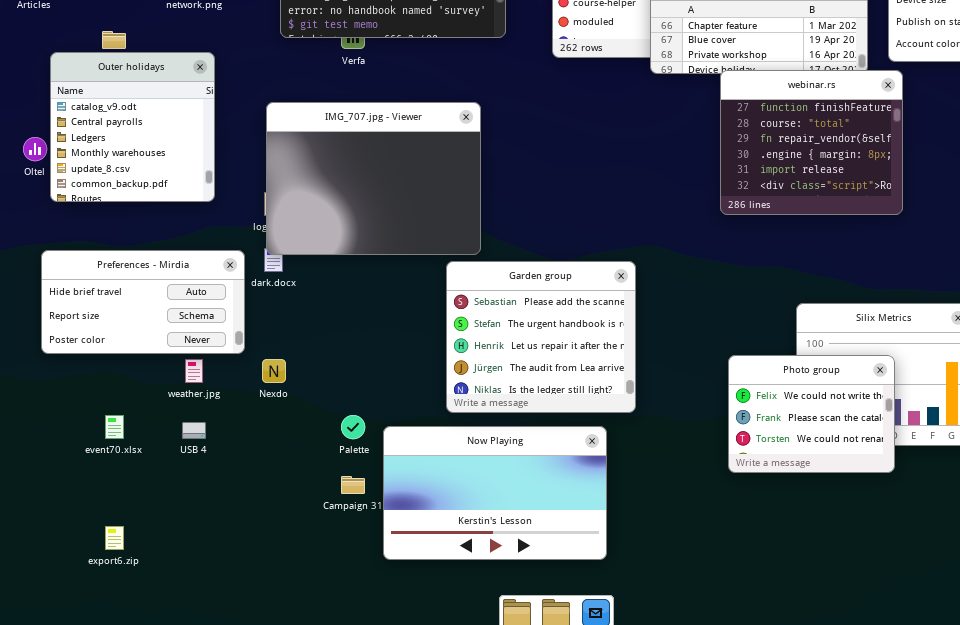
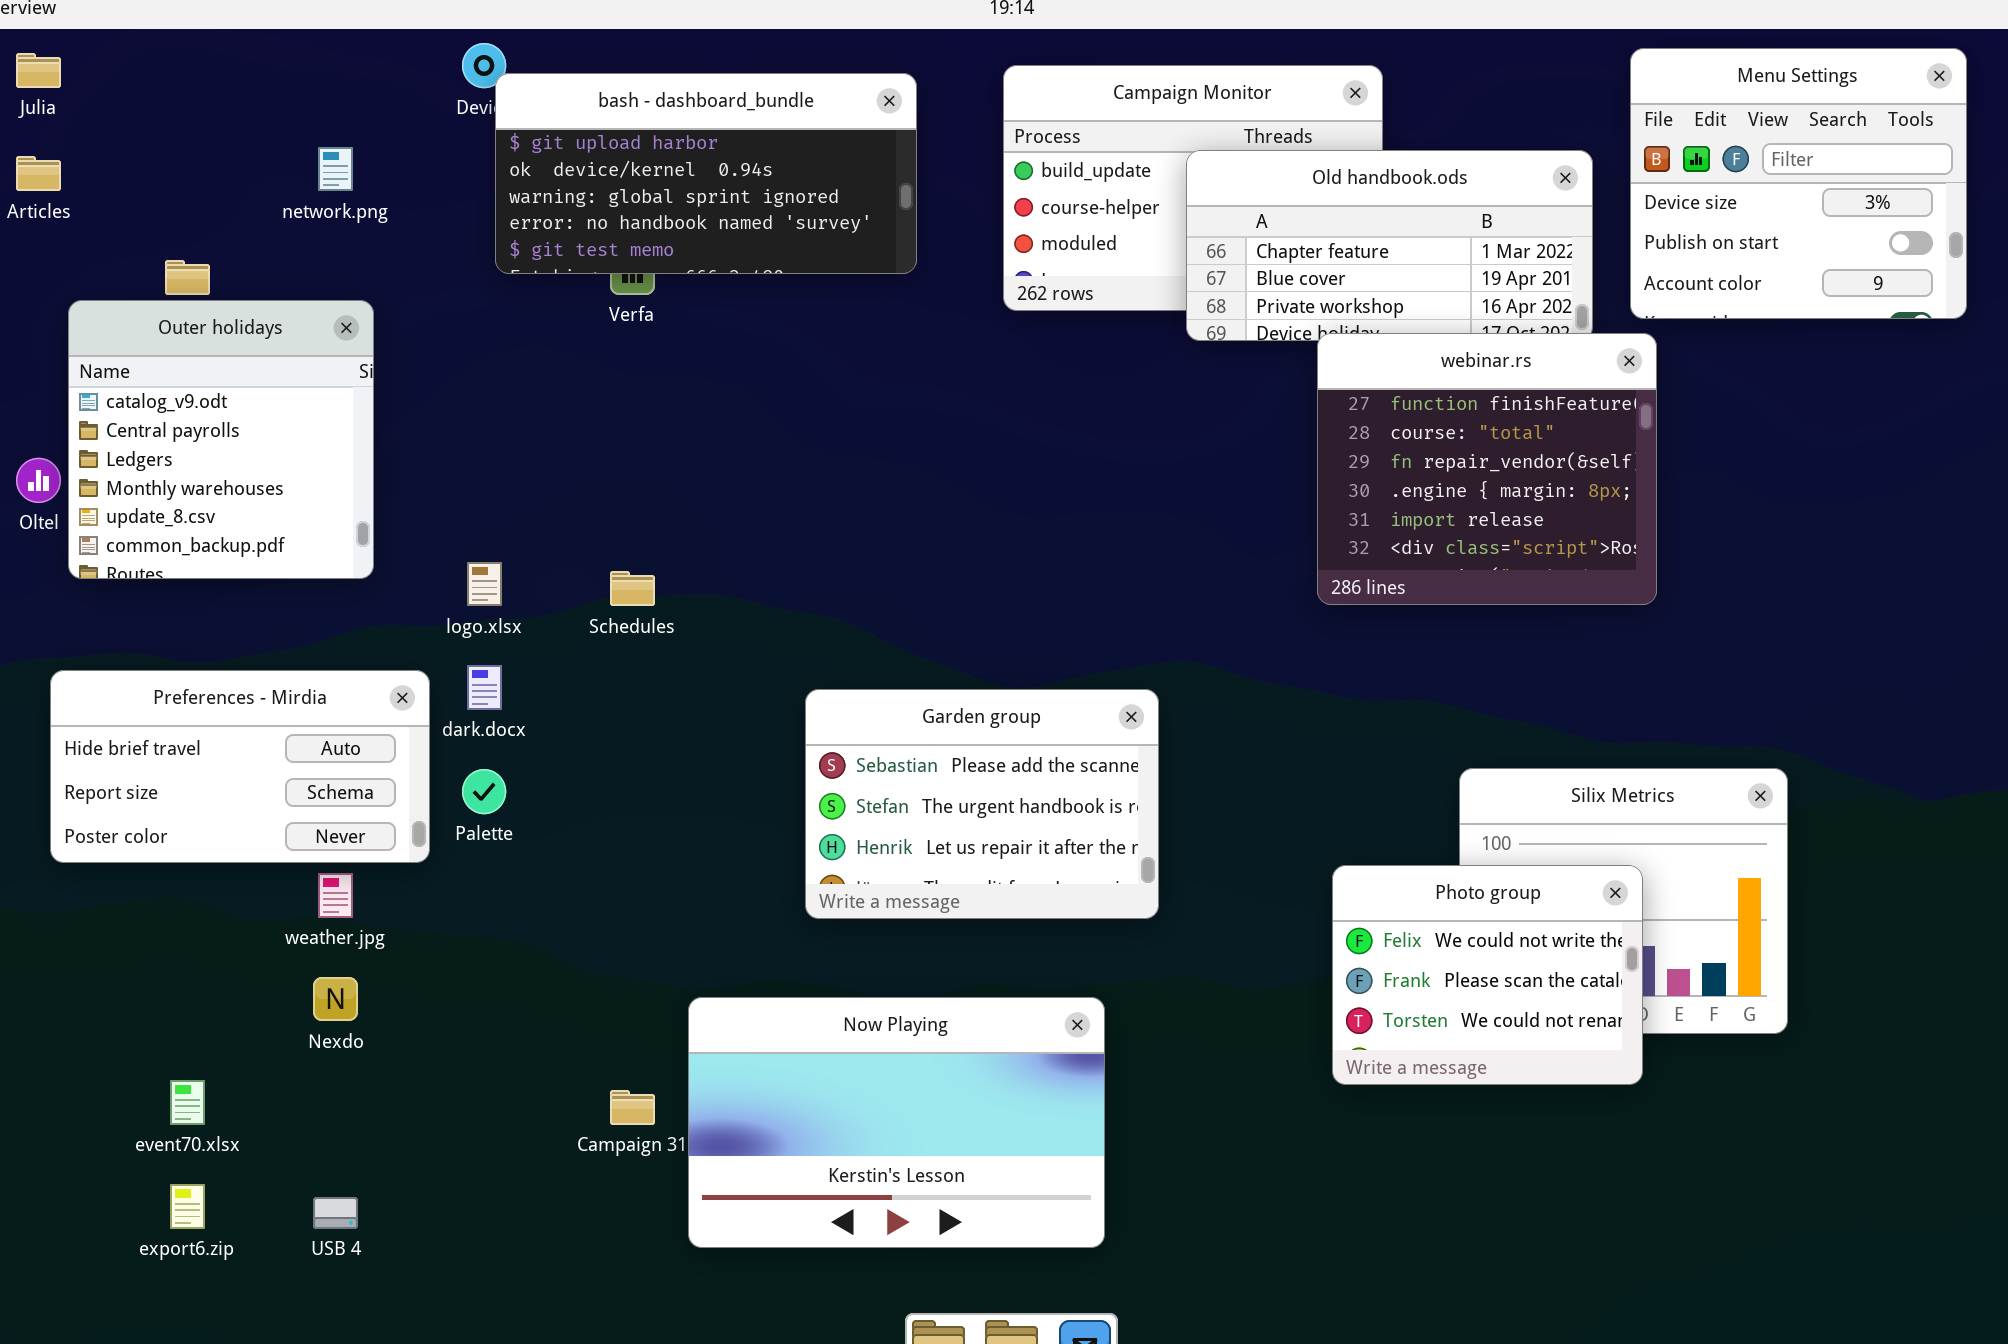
IMG_707.jpg - Viewer: [266,102,481,255] -> none, closed
Garden group: [446,261,636,413] -> [805,689,1159,919], resized
Nexdo: [262,359,286,383] -> [313,977,358,1021], moved
event70.xlsx: [105,415,124,439] -> [170,1080,205,1125], moved
Palette: [341,415,365,439] -> [462,769,506,814], moved
USB 4: [182,422,206,439] -> [313,1197,358,1229], moved

